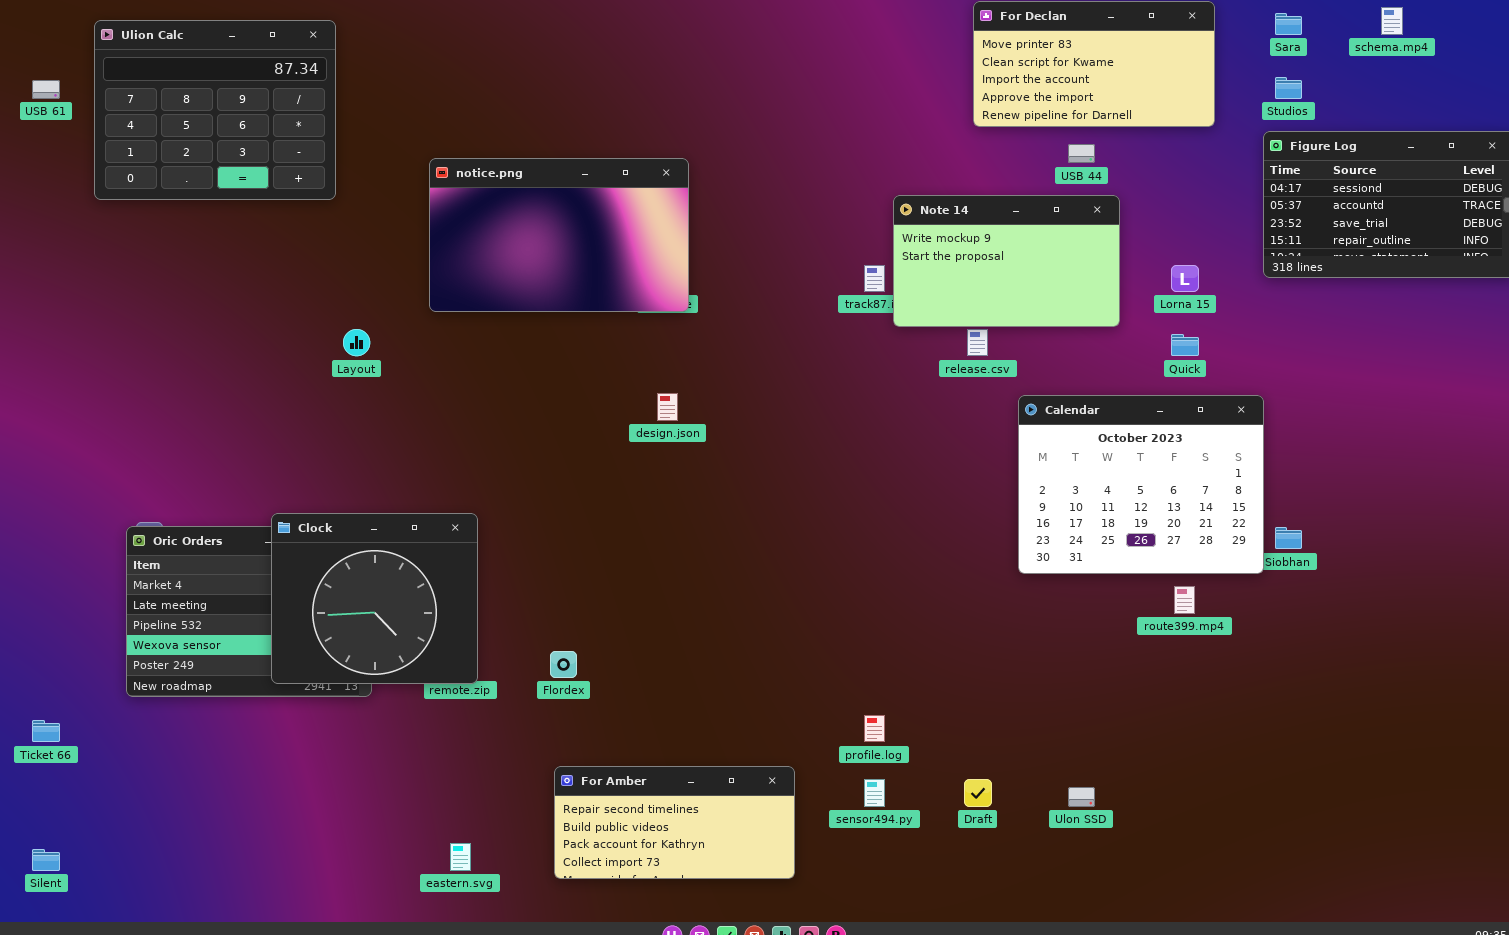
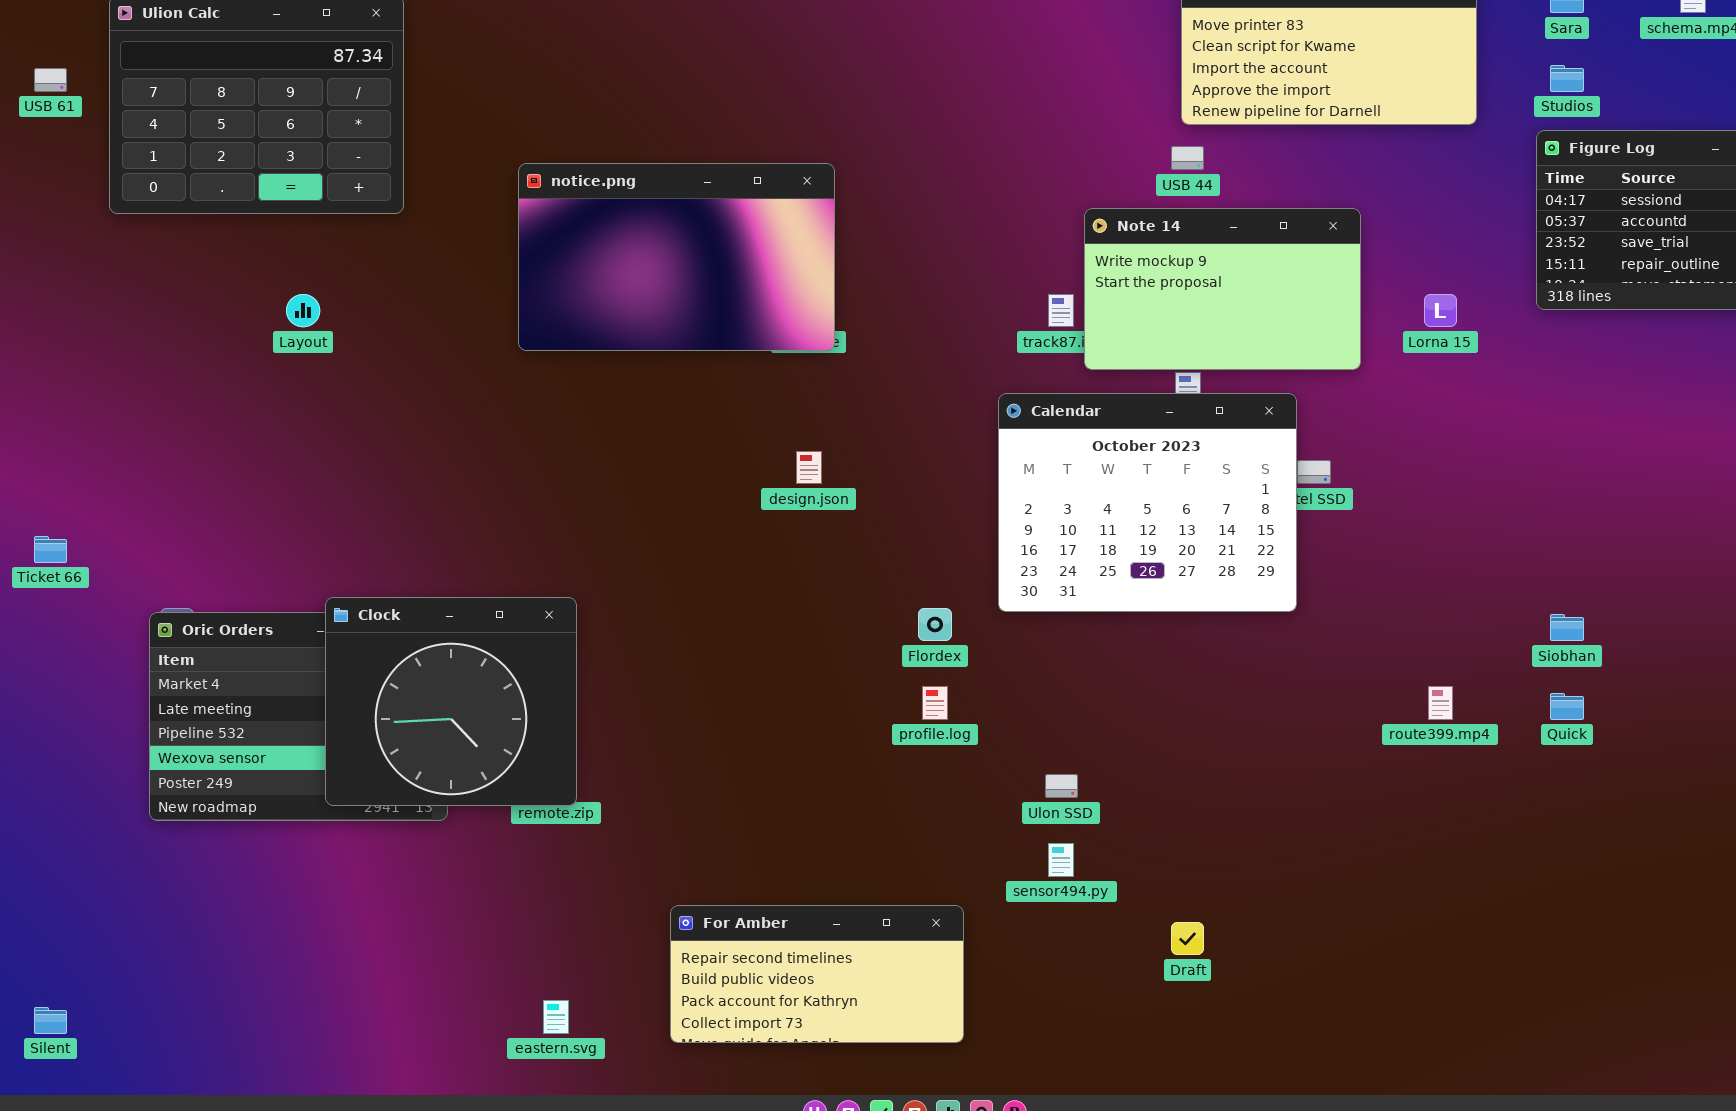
USB 44: [1068,144,1095,163] -> [1171,146,1204,170], moved
Layout: [343,329,370,356] -> [286,294,320,327], moved
Quick: [1171,334,1199,356] -> [1550,693,1584,720], moved
Calendar: [1018,395,1264,574] -> [998,393,1297,612], moved
Flordex: [550,651,577,678] -> [918,608,952,641], moved
profile.log: [864,715,885,742] -> [922,686,948,720], moved
Ticket 66: [32,720,60,742] -> [34,536,67,563], moved
sensor494.py: [864,779,885,807] -> [1048,843,1074,877], moved
Ulon SSD: [1068,787,1095,807] -> [1045,774,1078,798], moved

